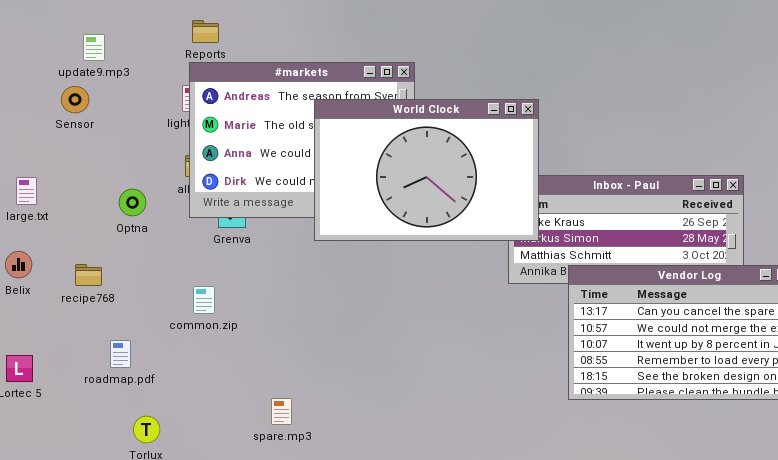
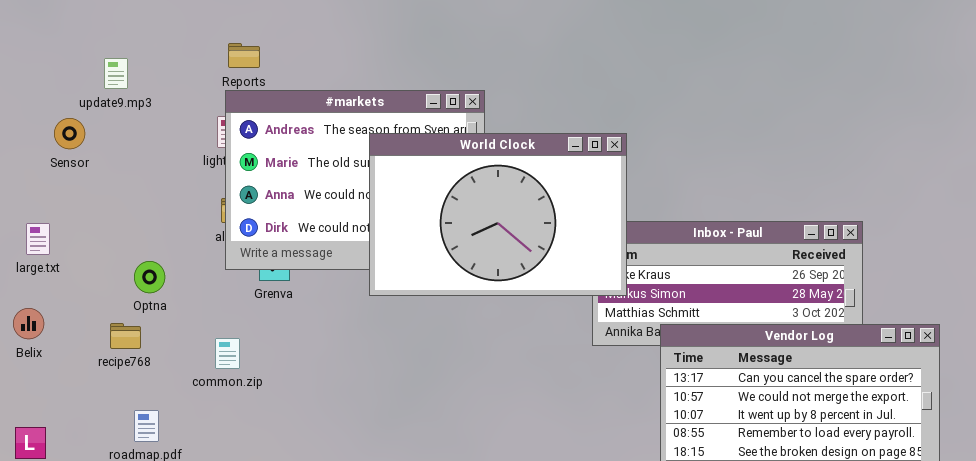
Sensor: [61,86,89,113] -> [54,118,85,149], moved
Optna: [119,189,146,216] -> [134,261,165,293], moved
recipe768: [75,264,102,286] -> [110,323,141,349], moved
common.zip: [193,286,215,314] -> [215,338,240,369], moved

